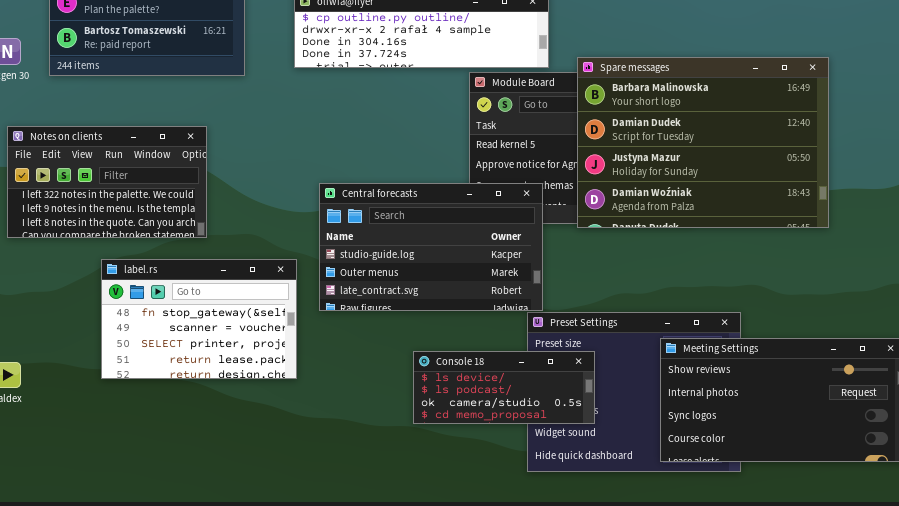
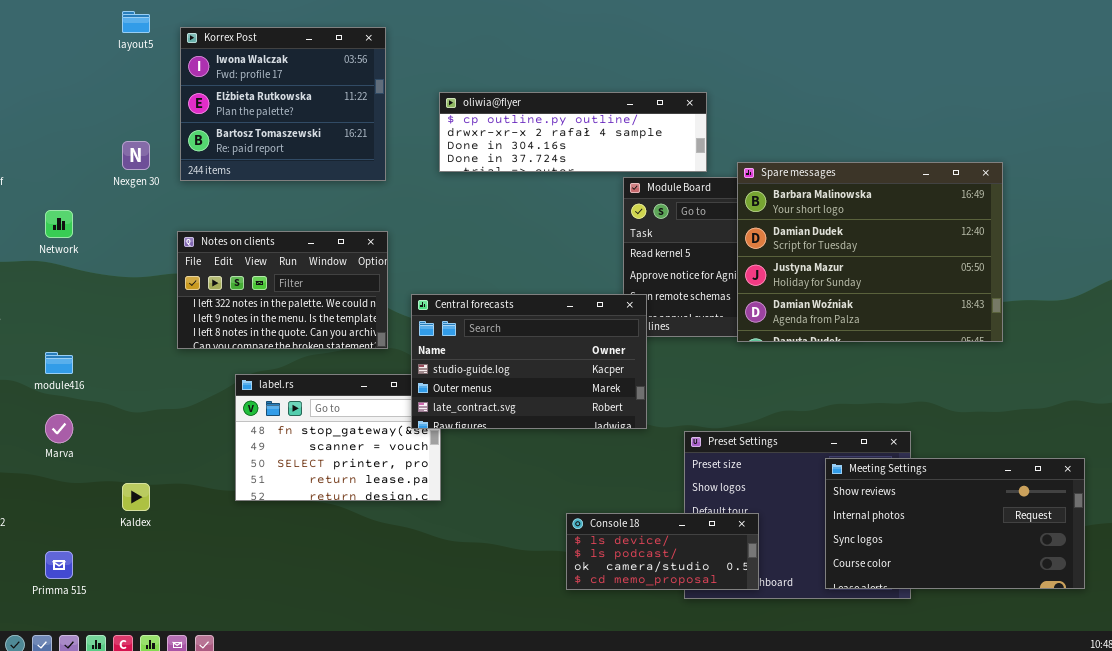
Notes on clients: [7,126,207,238] -> [177,231,388,349], moved
Central forecasts: [319,183,543,311] -> [411,294,647,429], moved
Console 18: [413,351,595,424] -> [566,513,759,590], moved

